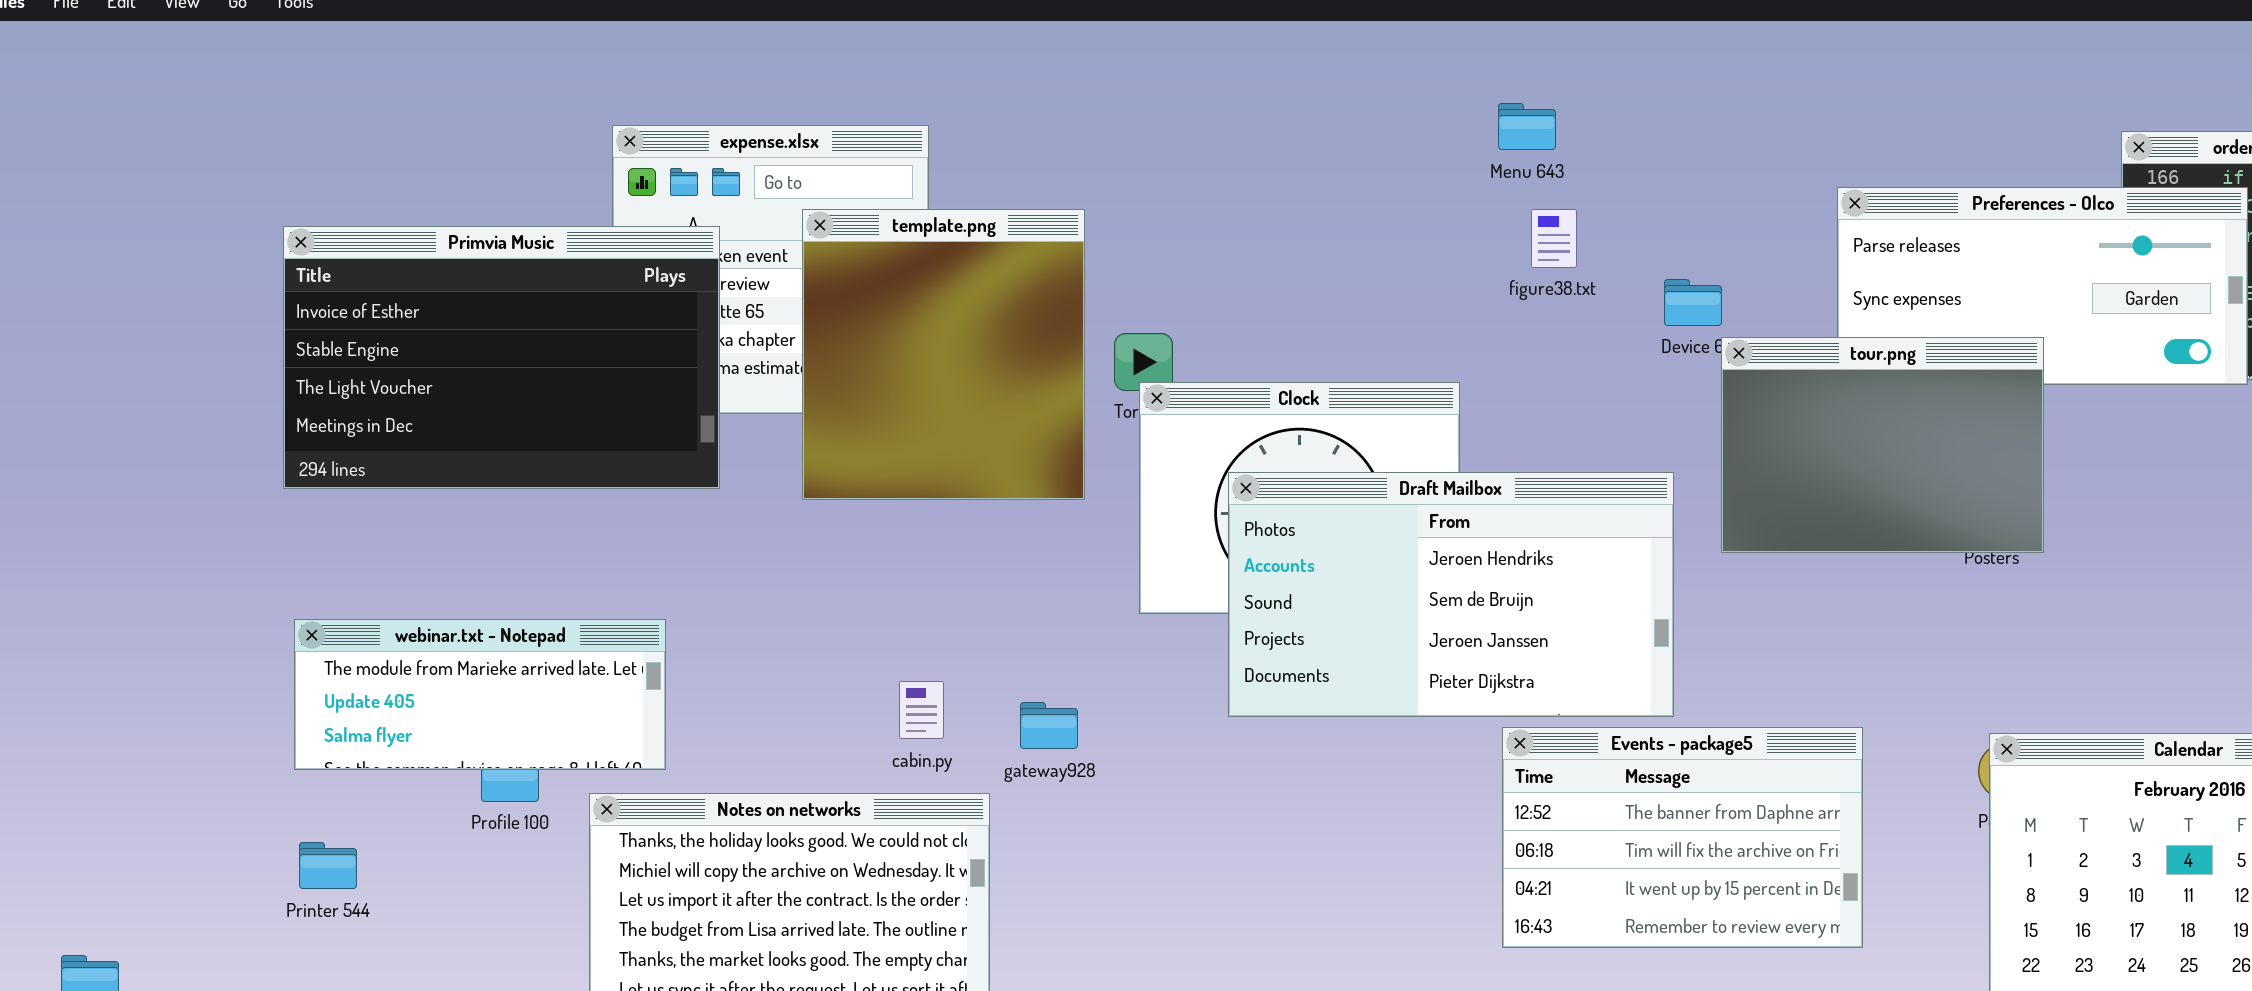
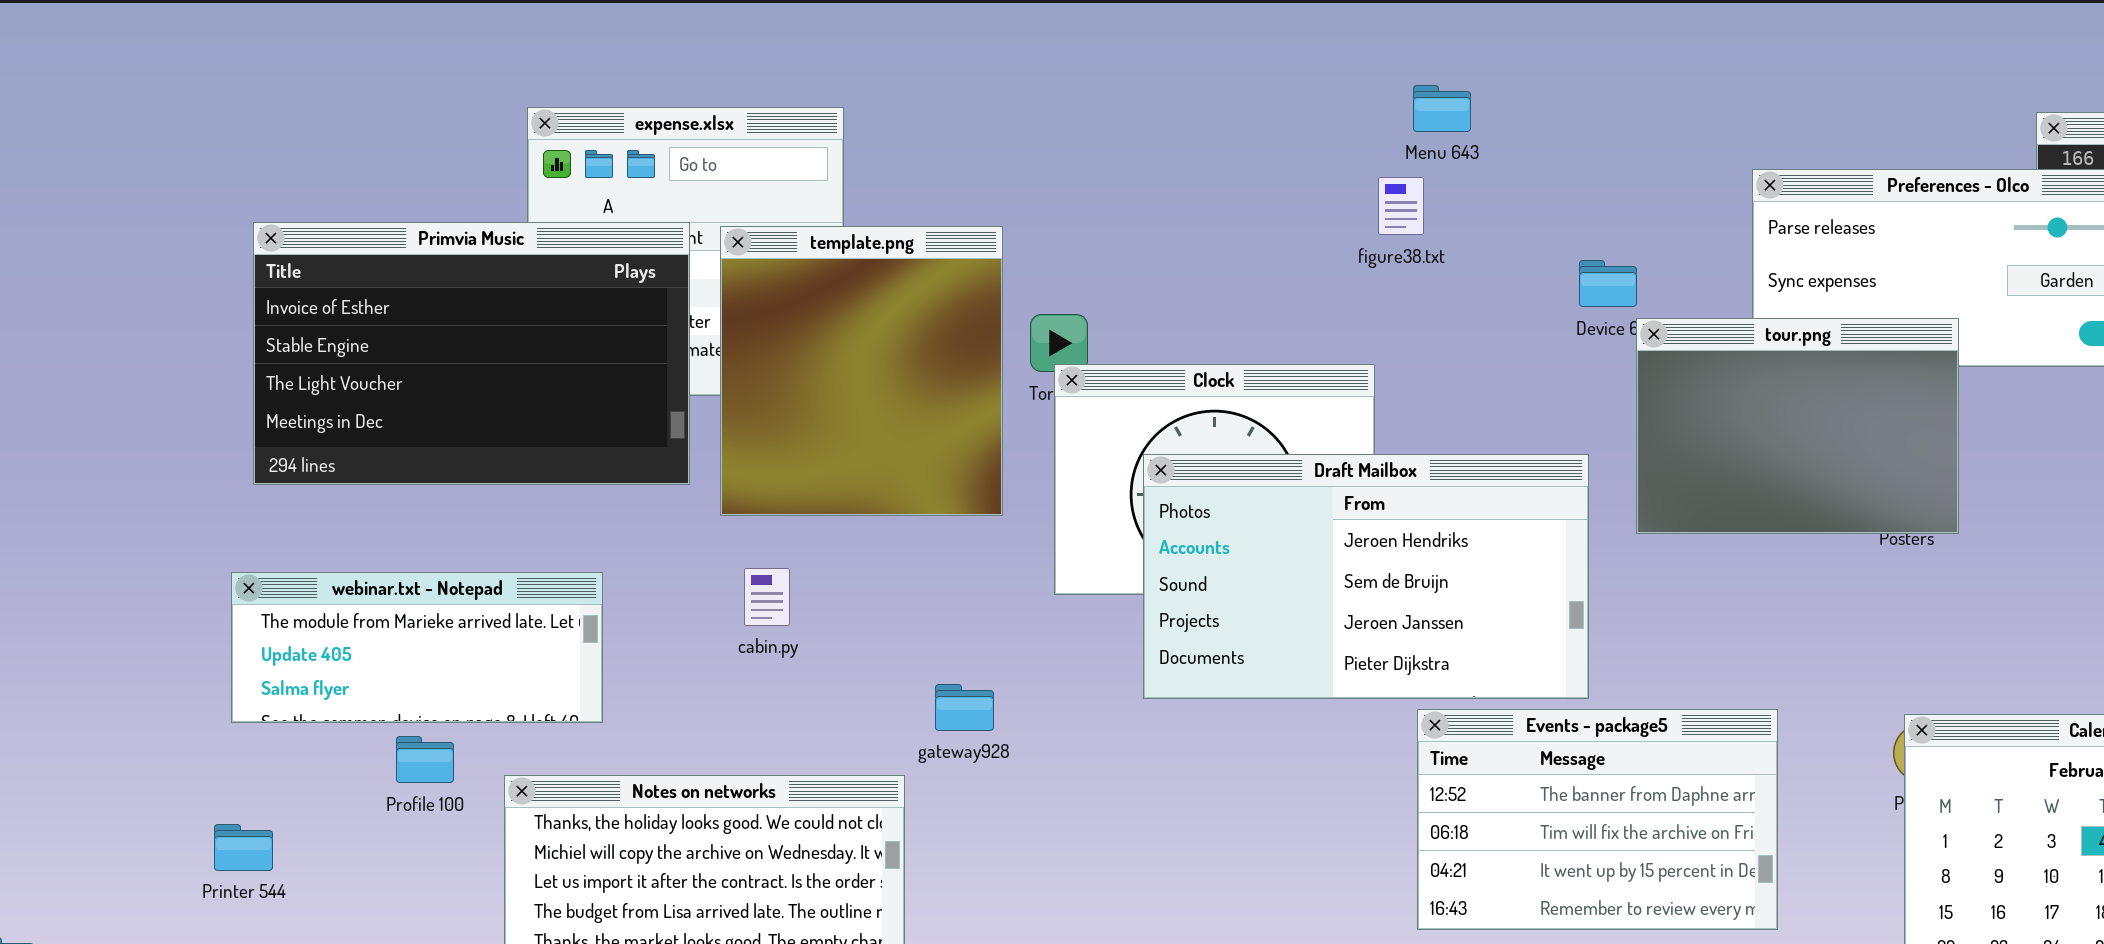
template.png: [802,209,1085,500] -> [720,226,1003,516], moved
figure38.txt: [1531,209,1577,268] -> [1378,177,1424,235], moved
Primvia Music: [283,226,720,489] -> [253,222,690,485], moved
webinar.txt - Notepad: [294,619,666,770] -> [231,572,603,723], moved
cabin.py: [899,681,944,739] -> [744,568,790,626], moved

